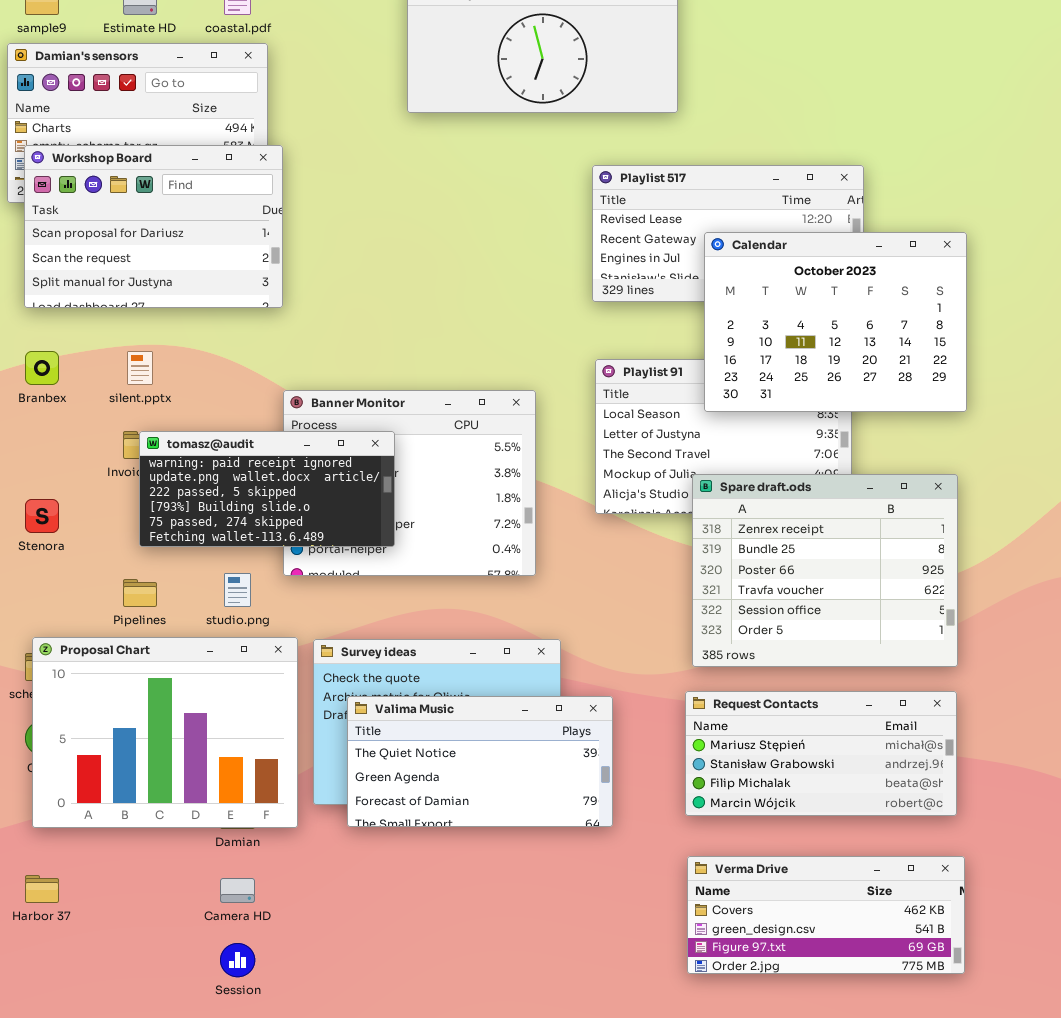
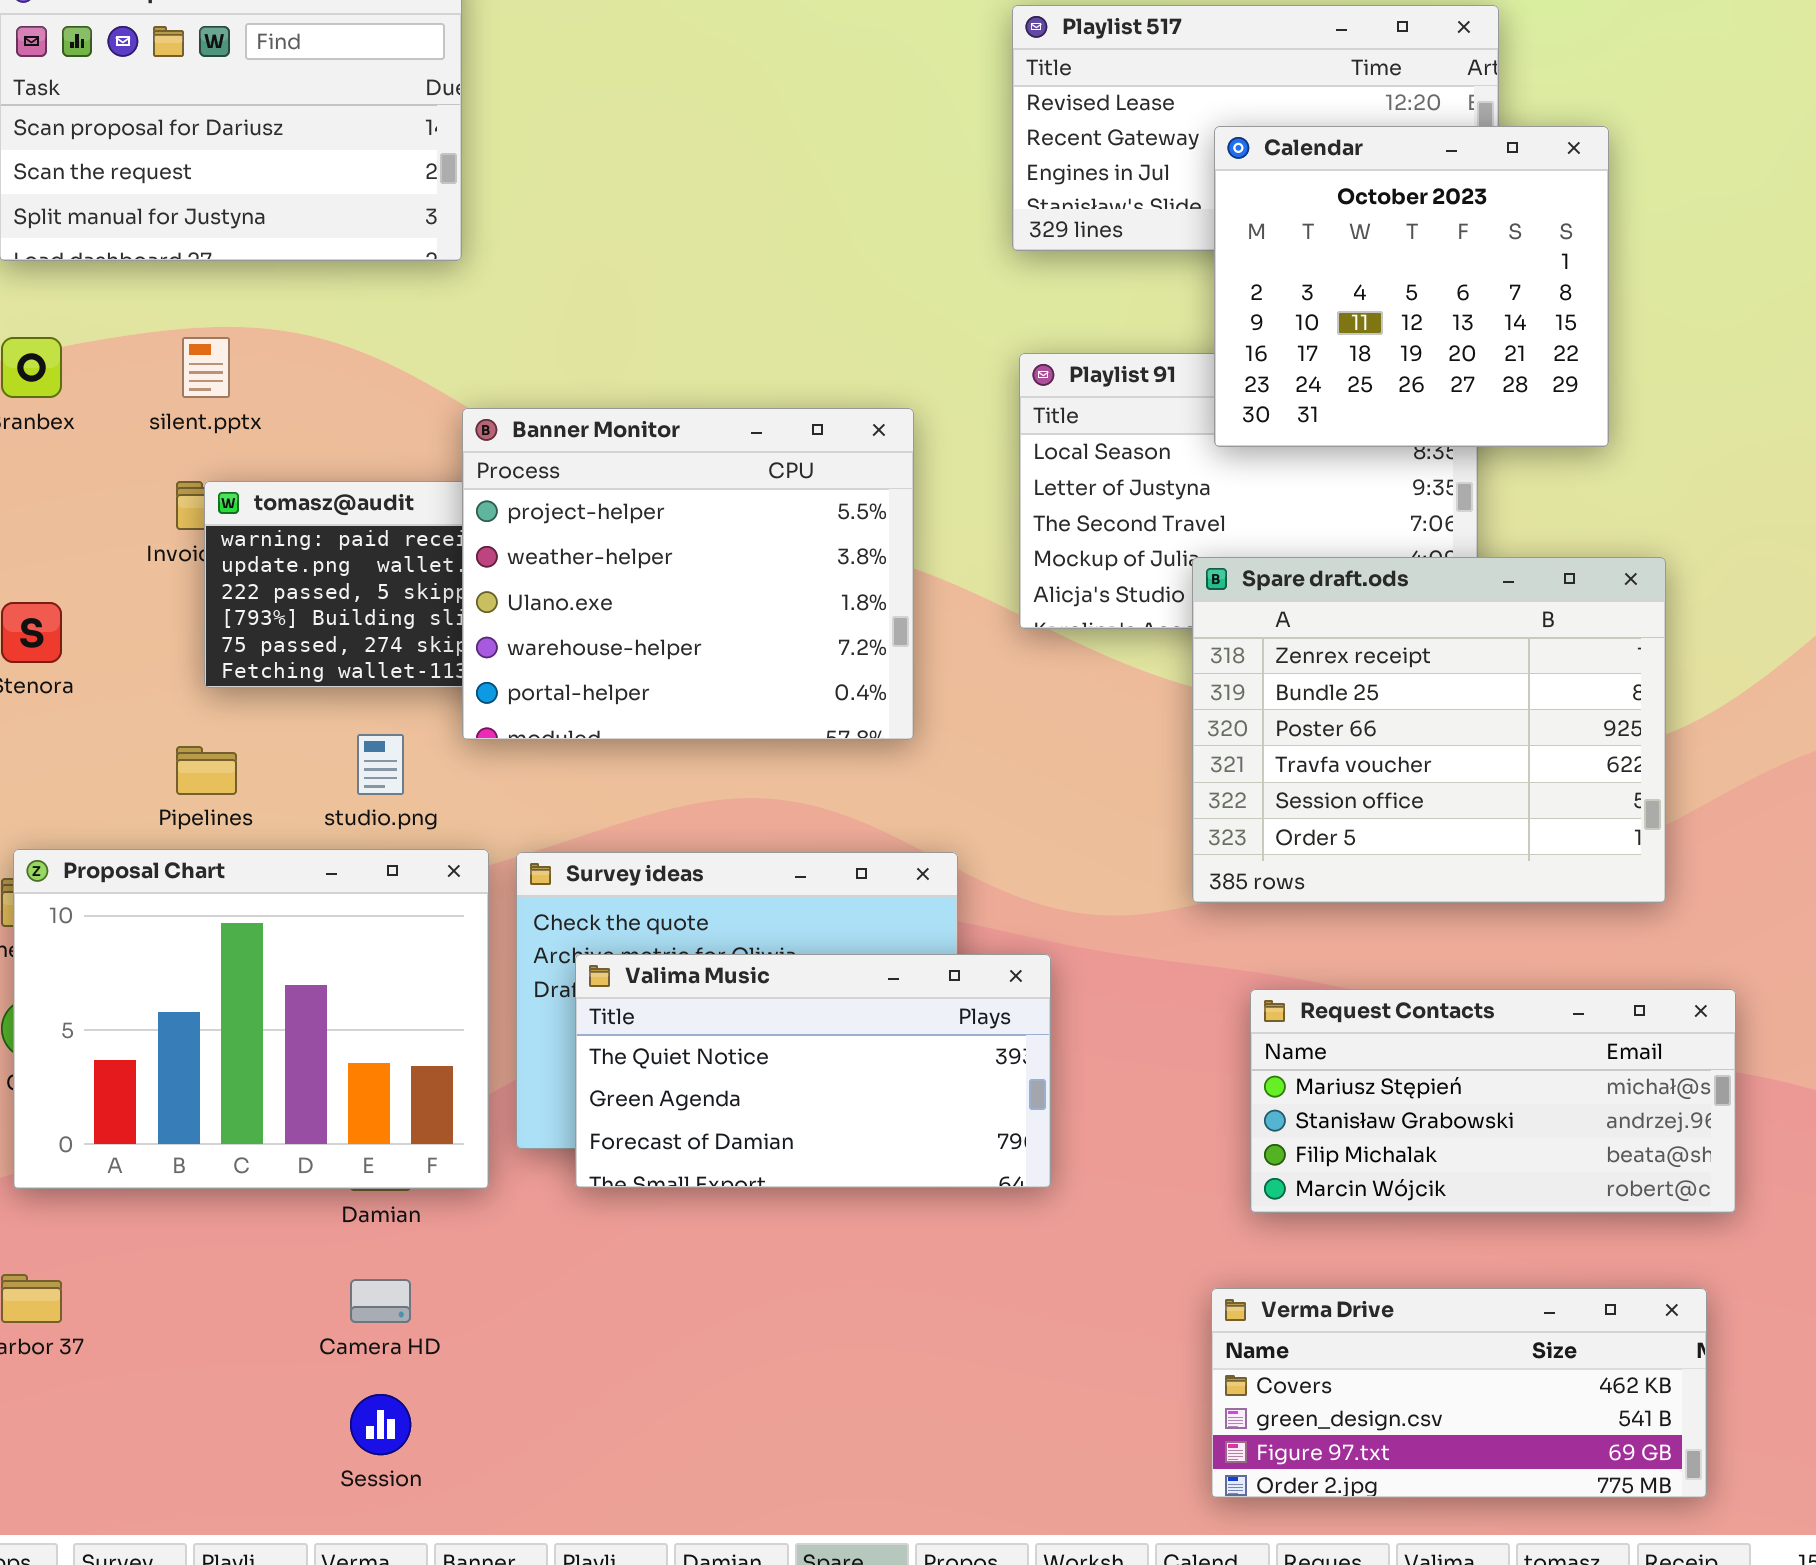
Calendar: [704,232,967,412] -> [1214,126,1609,447], resized
Banner Monitor: [283,390,536,576] -> [462,408,914,740], raised
Request Contacts: [685,691,957,816] -> [1250,989,1736,1213], moved
Verma Drive: [687,856,965,974] -> [1211,1288,1707,1498], moved

